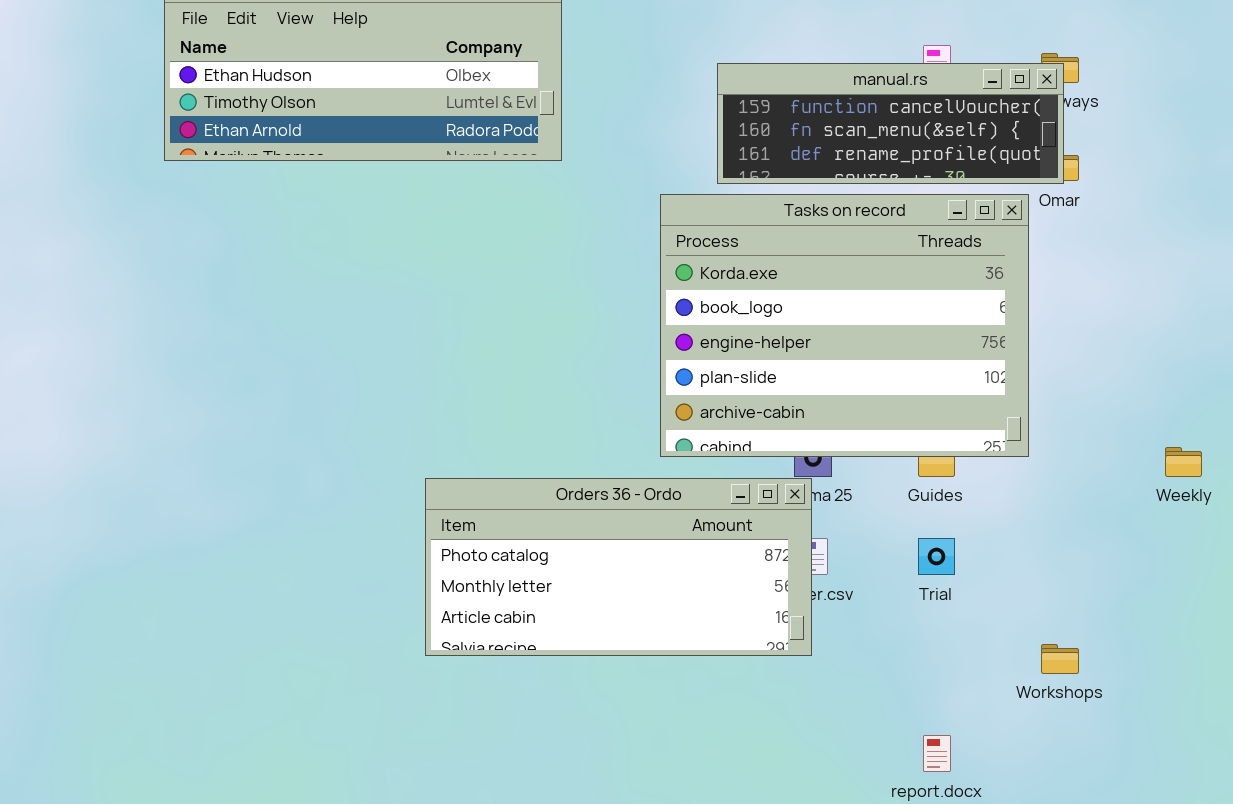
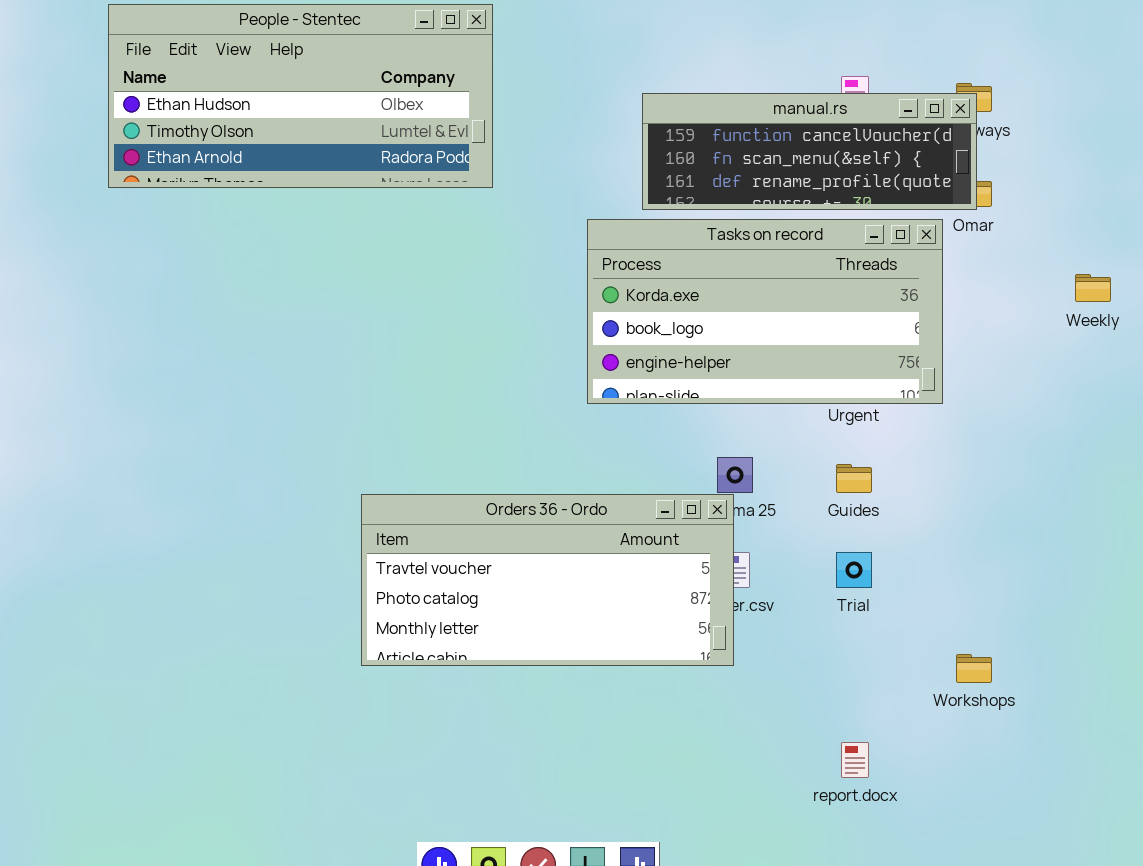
Tasks on record: [660,194,1029,457] -> [587,219,943,404], resized
Weekly: [1165,447,1202,477] -> [1075,274,1111,302], moved
Orders 36 - Ordo: [425,478,812,656] -> [361,494,734,666], scrolled up 1 row

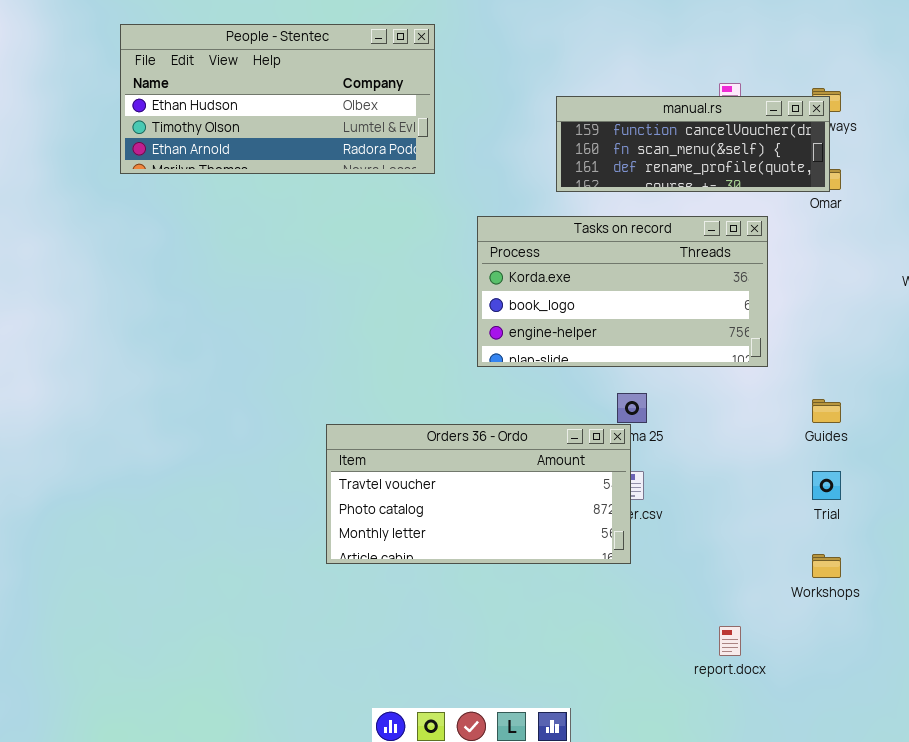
Tasks on record: [587,219,943,404] -> [477,216,768,367], moved
Guides: [836,464,872,493] -> [812,399,841,423], moved
Trial: [836,552,872,588] -> [812,471,841,500], moved

